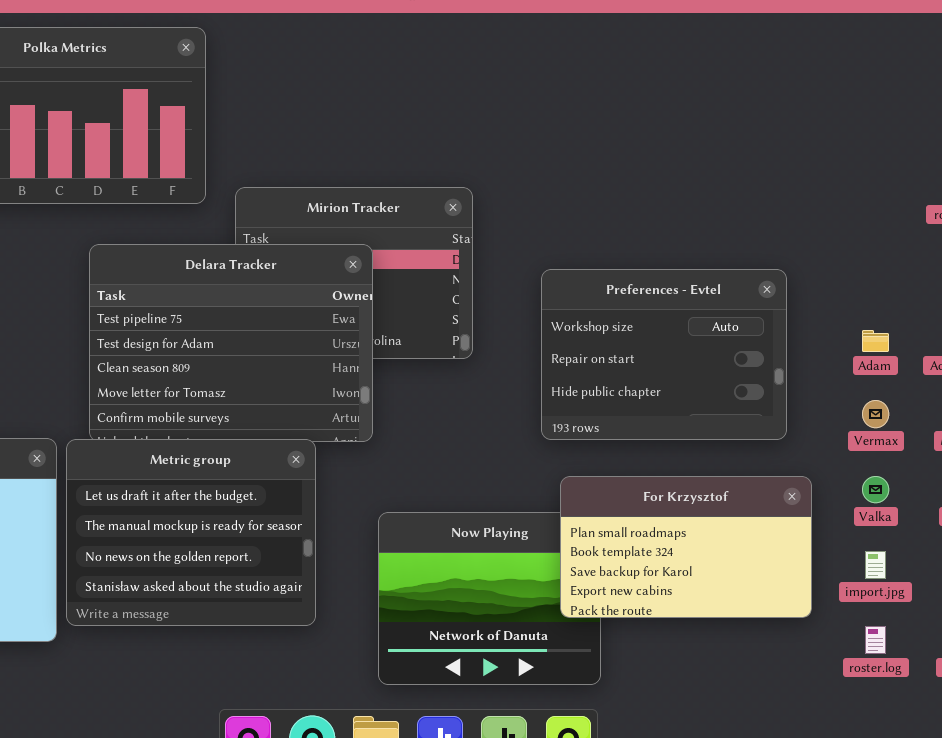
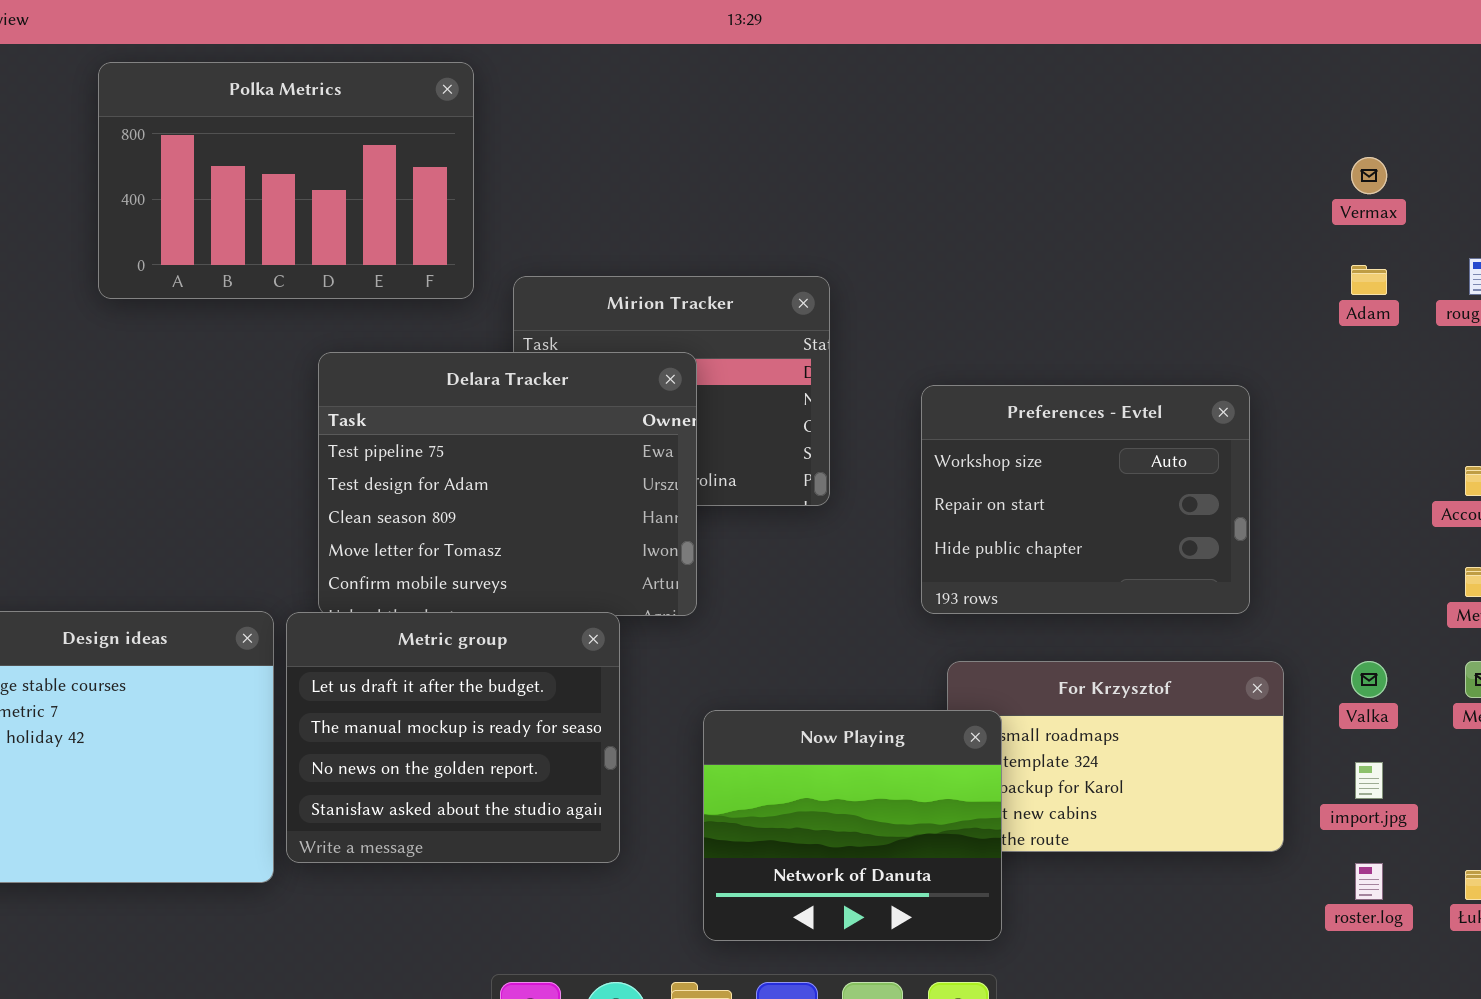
Adam: [862,330,889,352] -> [1351,265,1387,295], moved
Vermax: [862,400,889,428] -> [1351,157,1387,194], moved
Now Playing: [378,512,601,685] -> [703,710,1002,941], raised

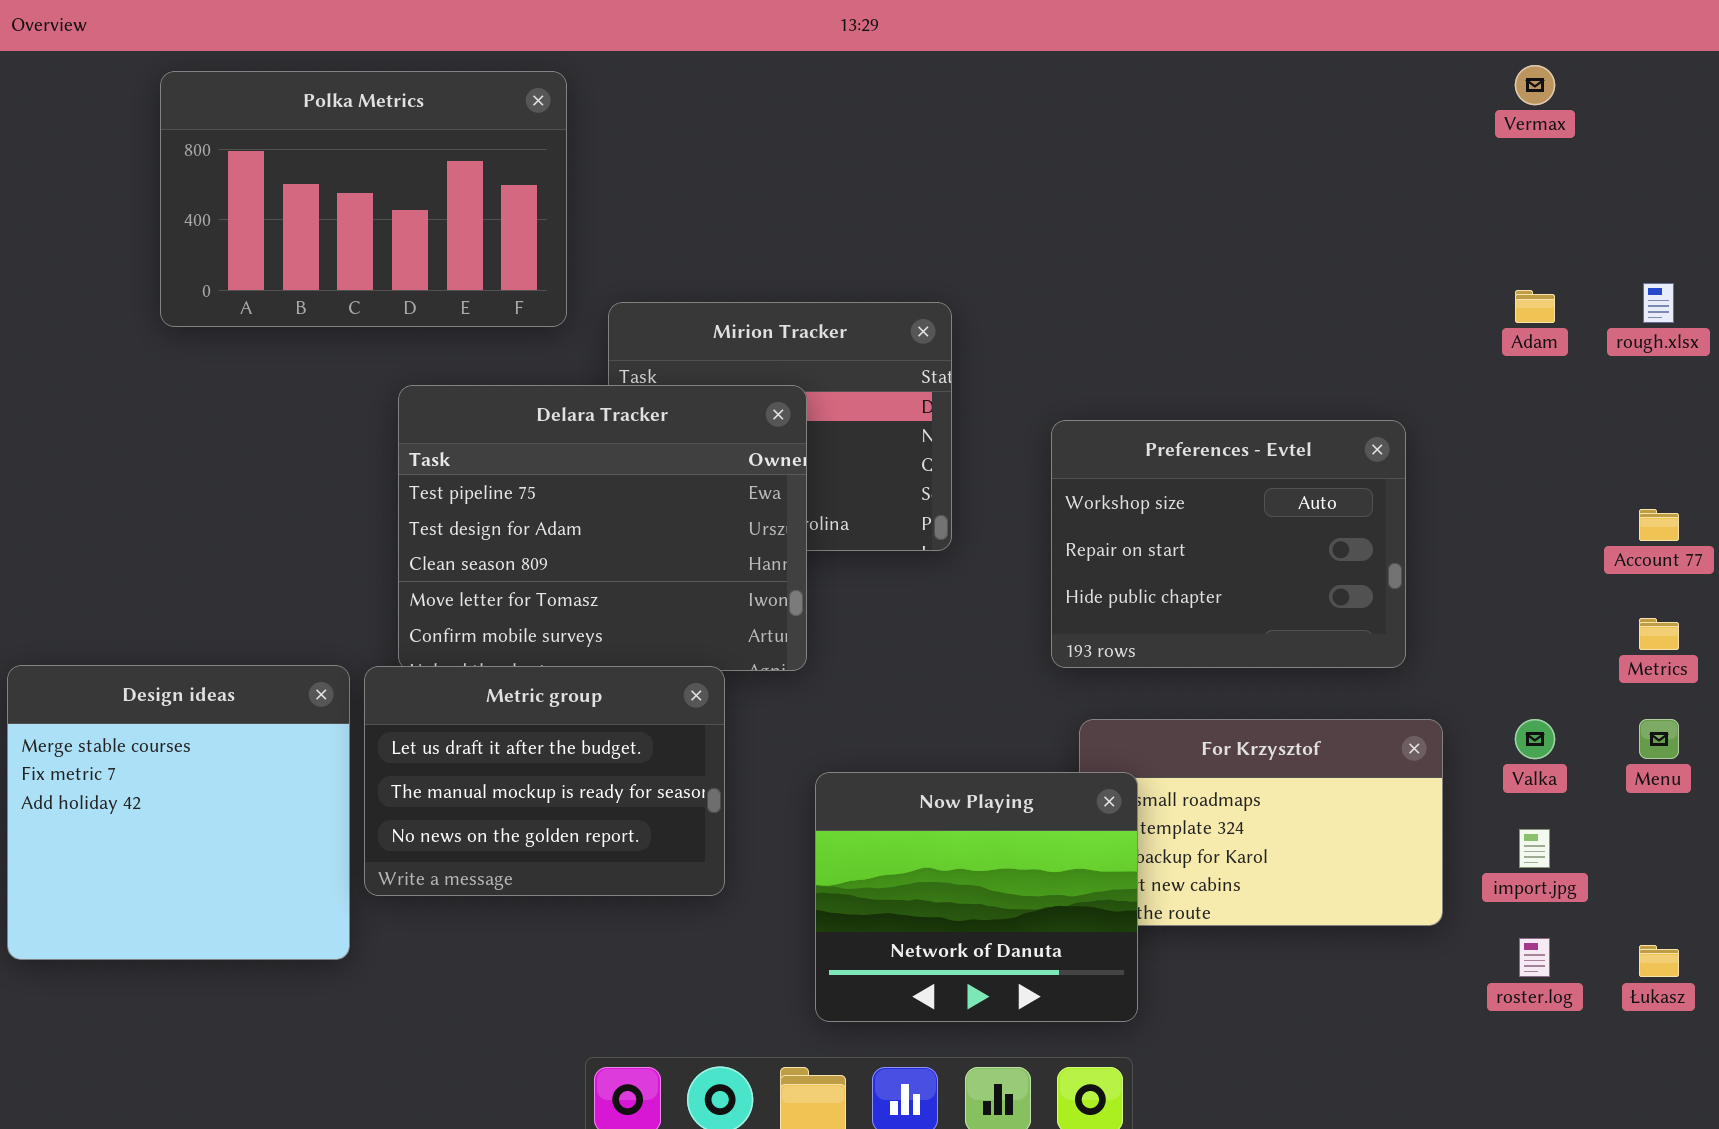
Vermax: [1351,157,1387,194] -> [1515,65,1555,105], moved
Metric group: [286,612,620,863] -> [364,666,725,896], resized

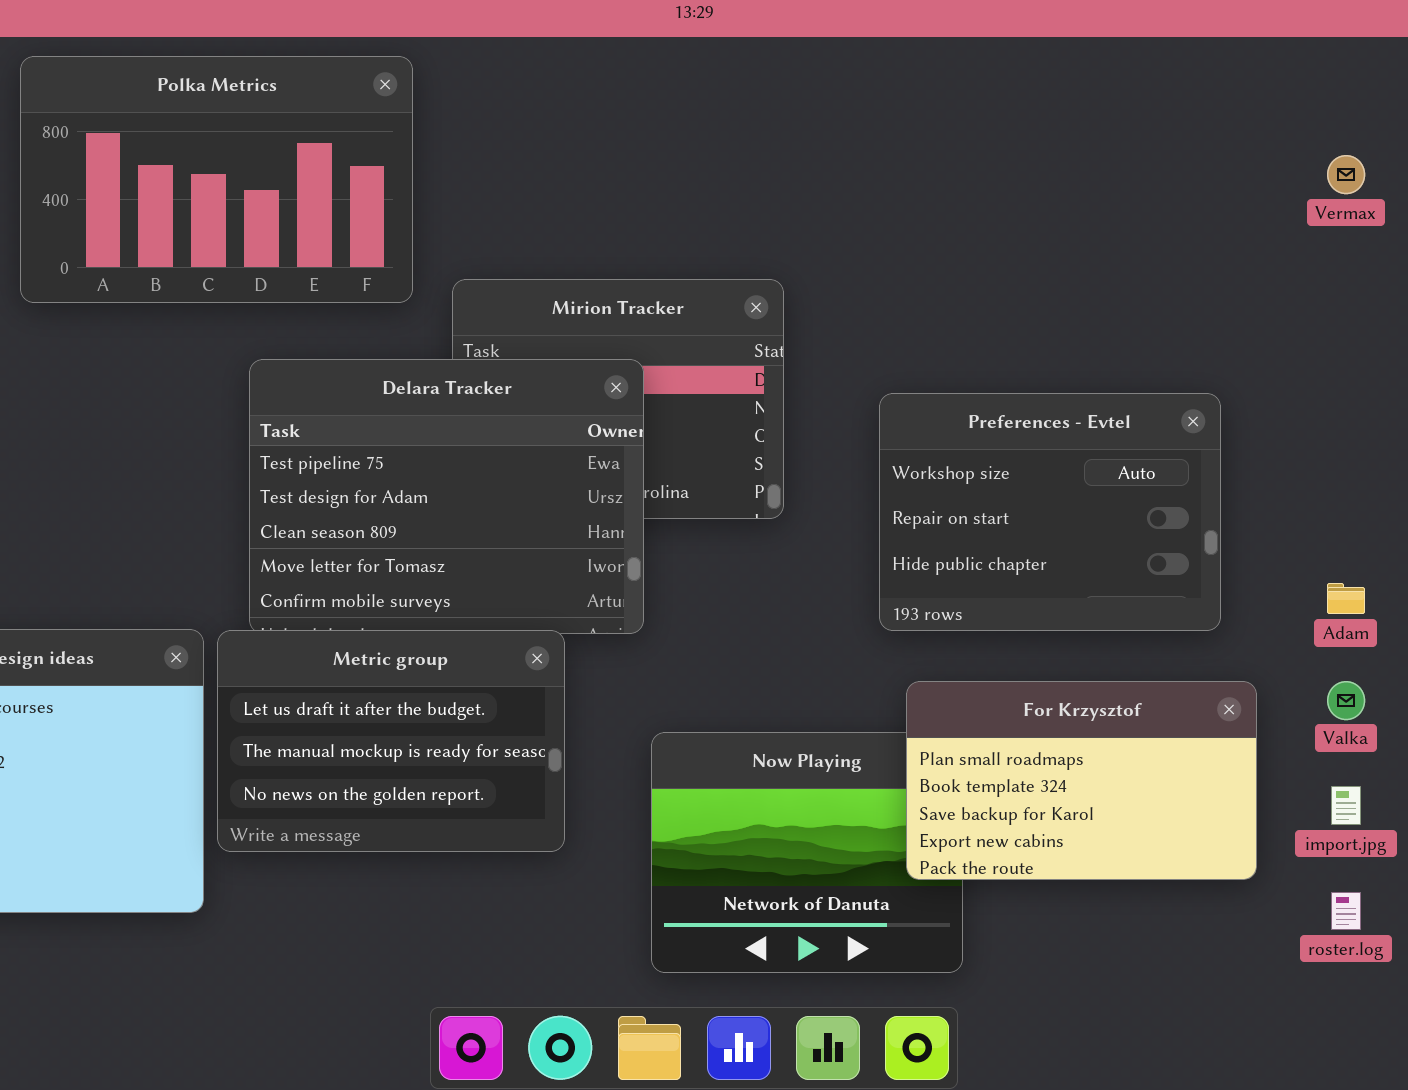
Vermax: [1515,65,1555,105] -> [1327,155,1365,194], moved
Adam: [1515,290,1555,323] -> [1327,583,1365,614], moved
For Krzysztof: [1079,719,1443,926] -> [906,681,1257,880], raised

